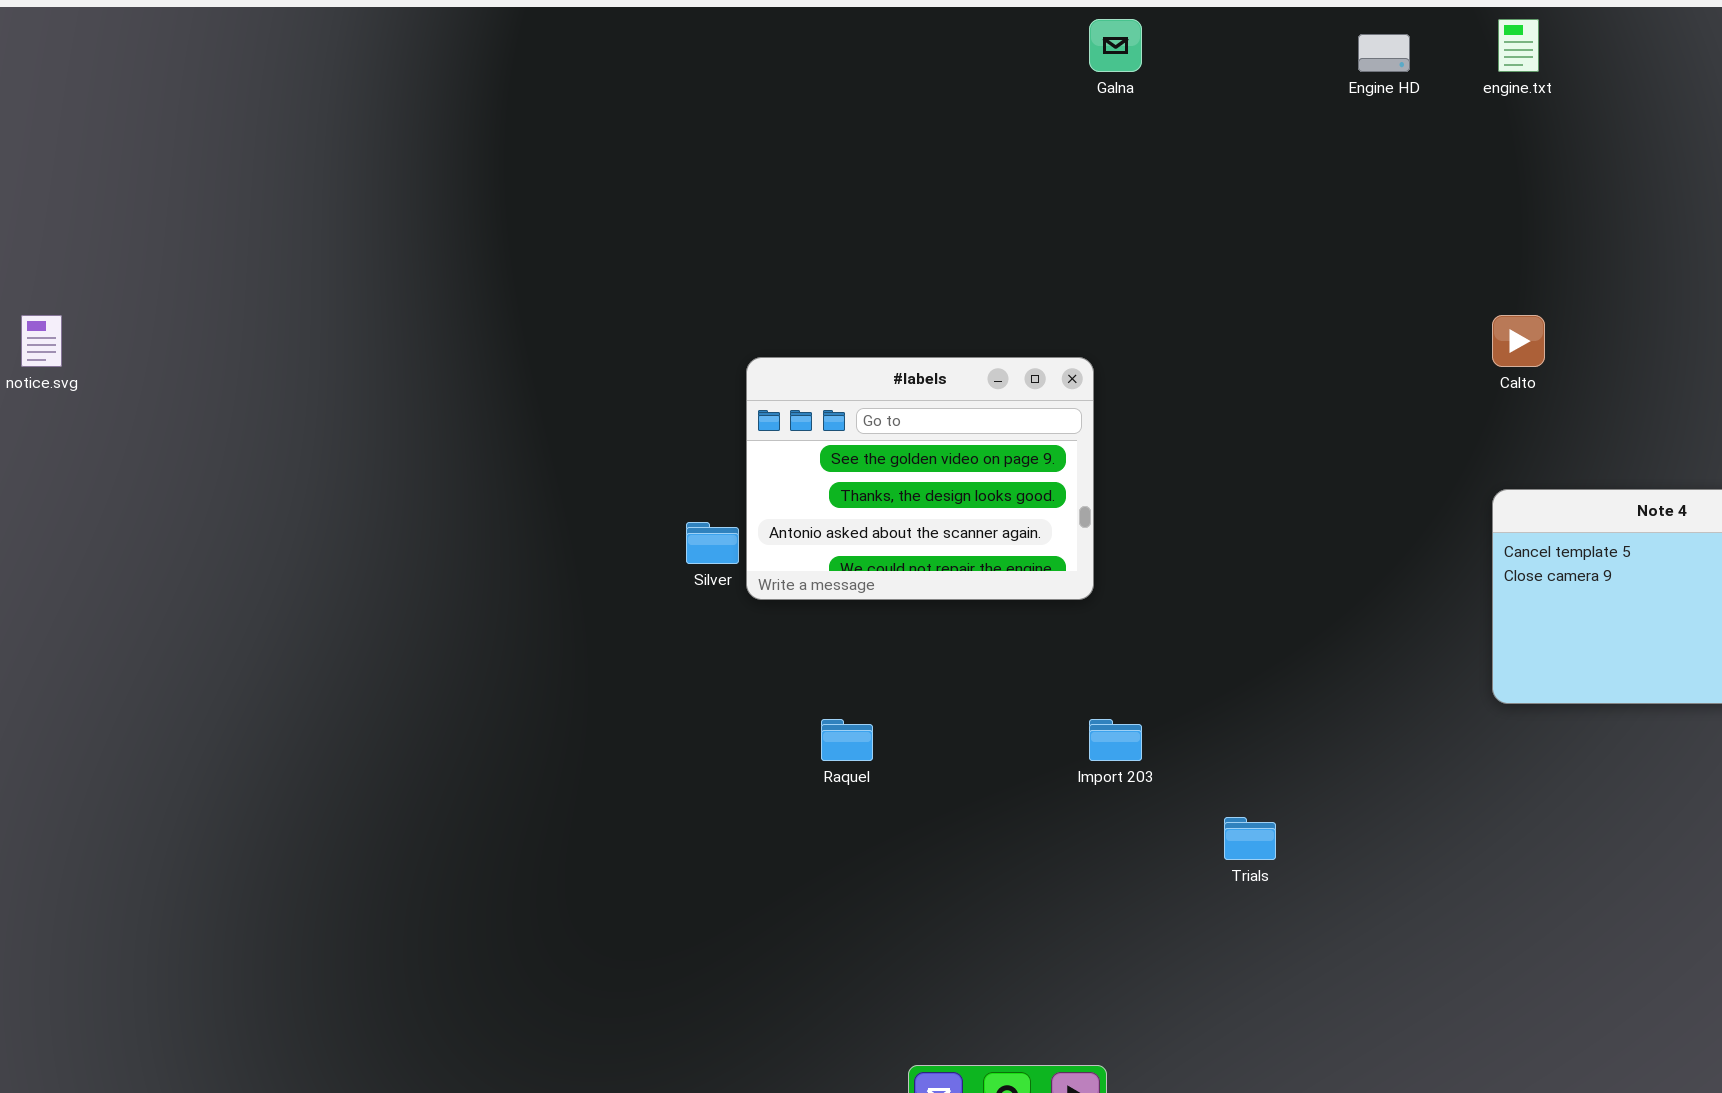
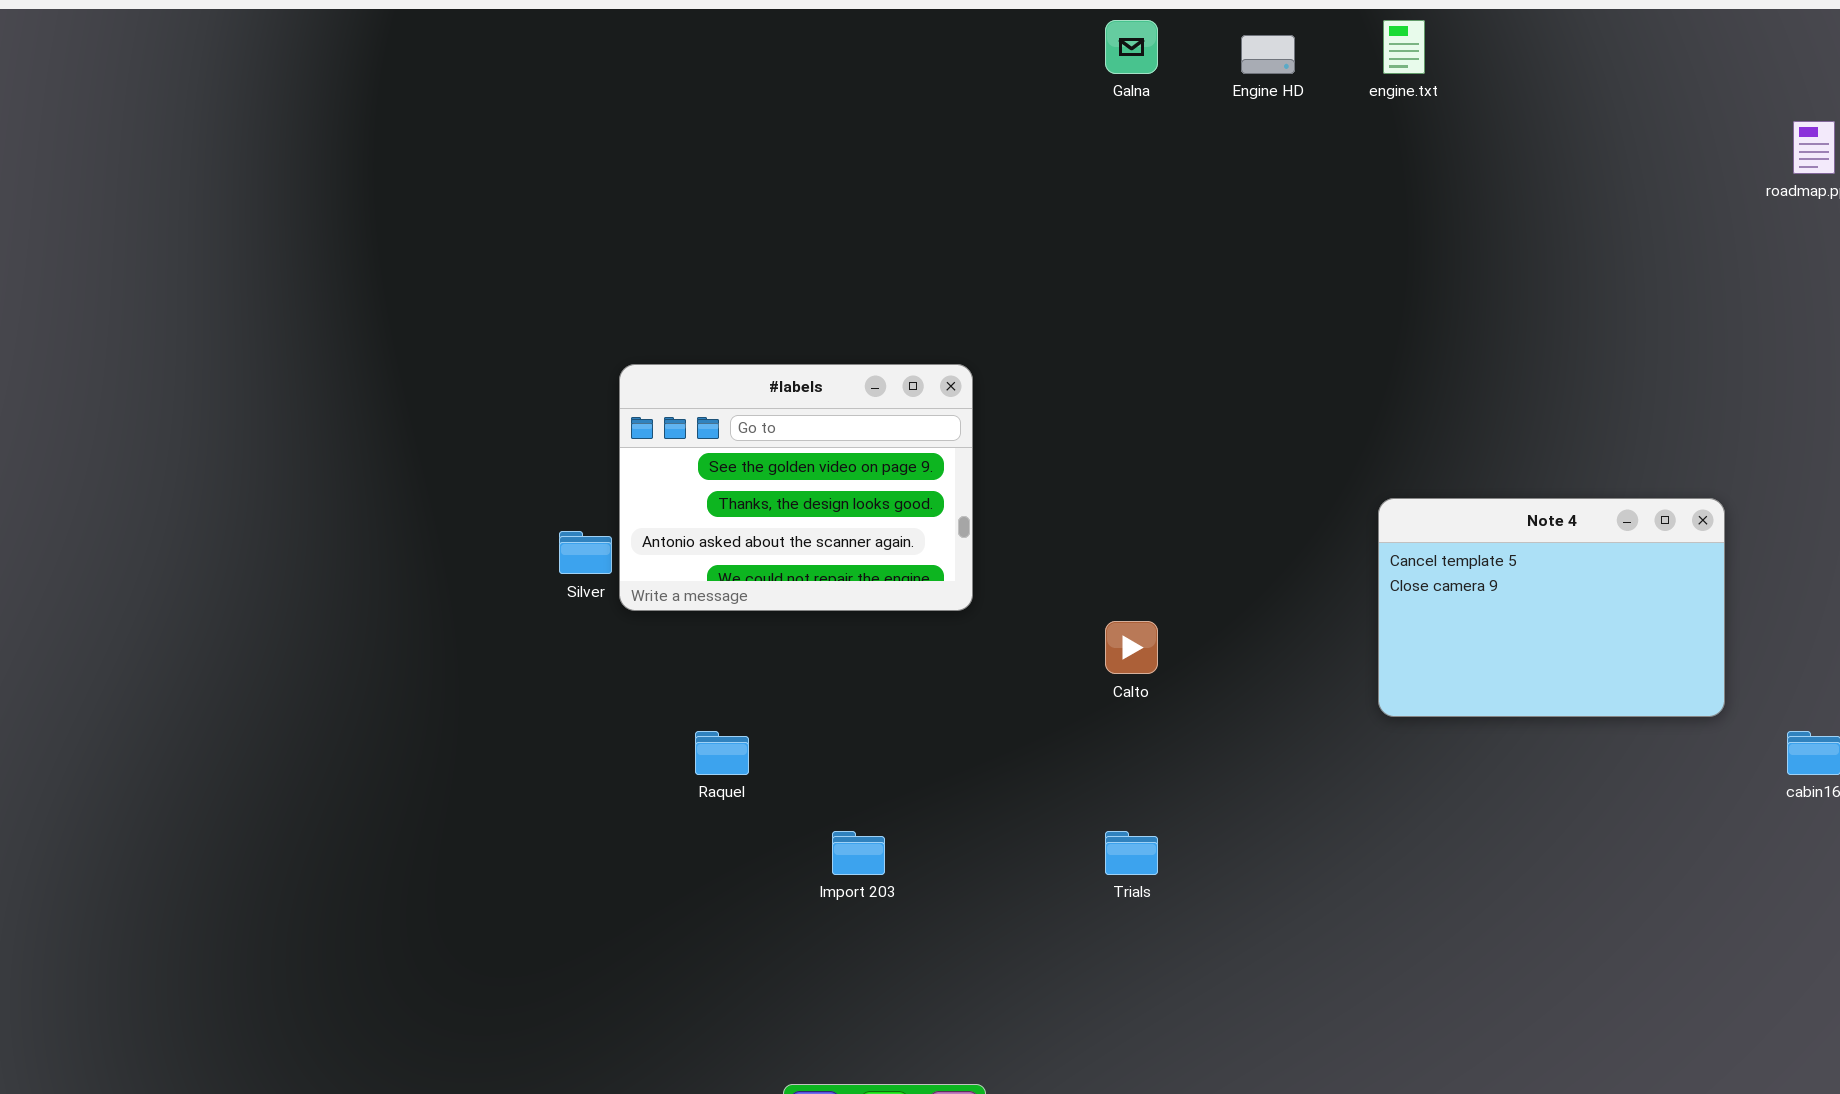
Galna: [1089,19,1142,72] -> [1105,20,1158,74], moved
Calto: [1492,315,1545,367] -> [1105,621,1158,674], moved
Import 203: [1089,719,1142,761] -> [832,831,885,875], moved

